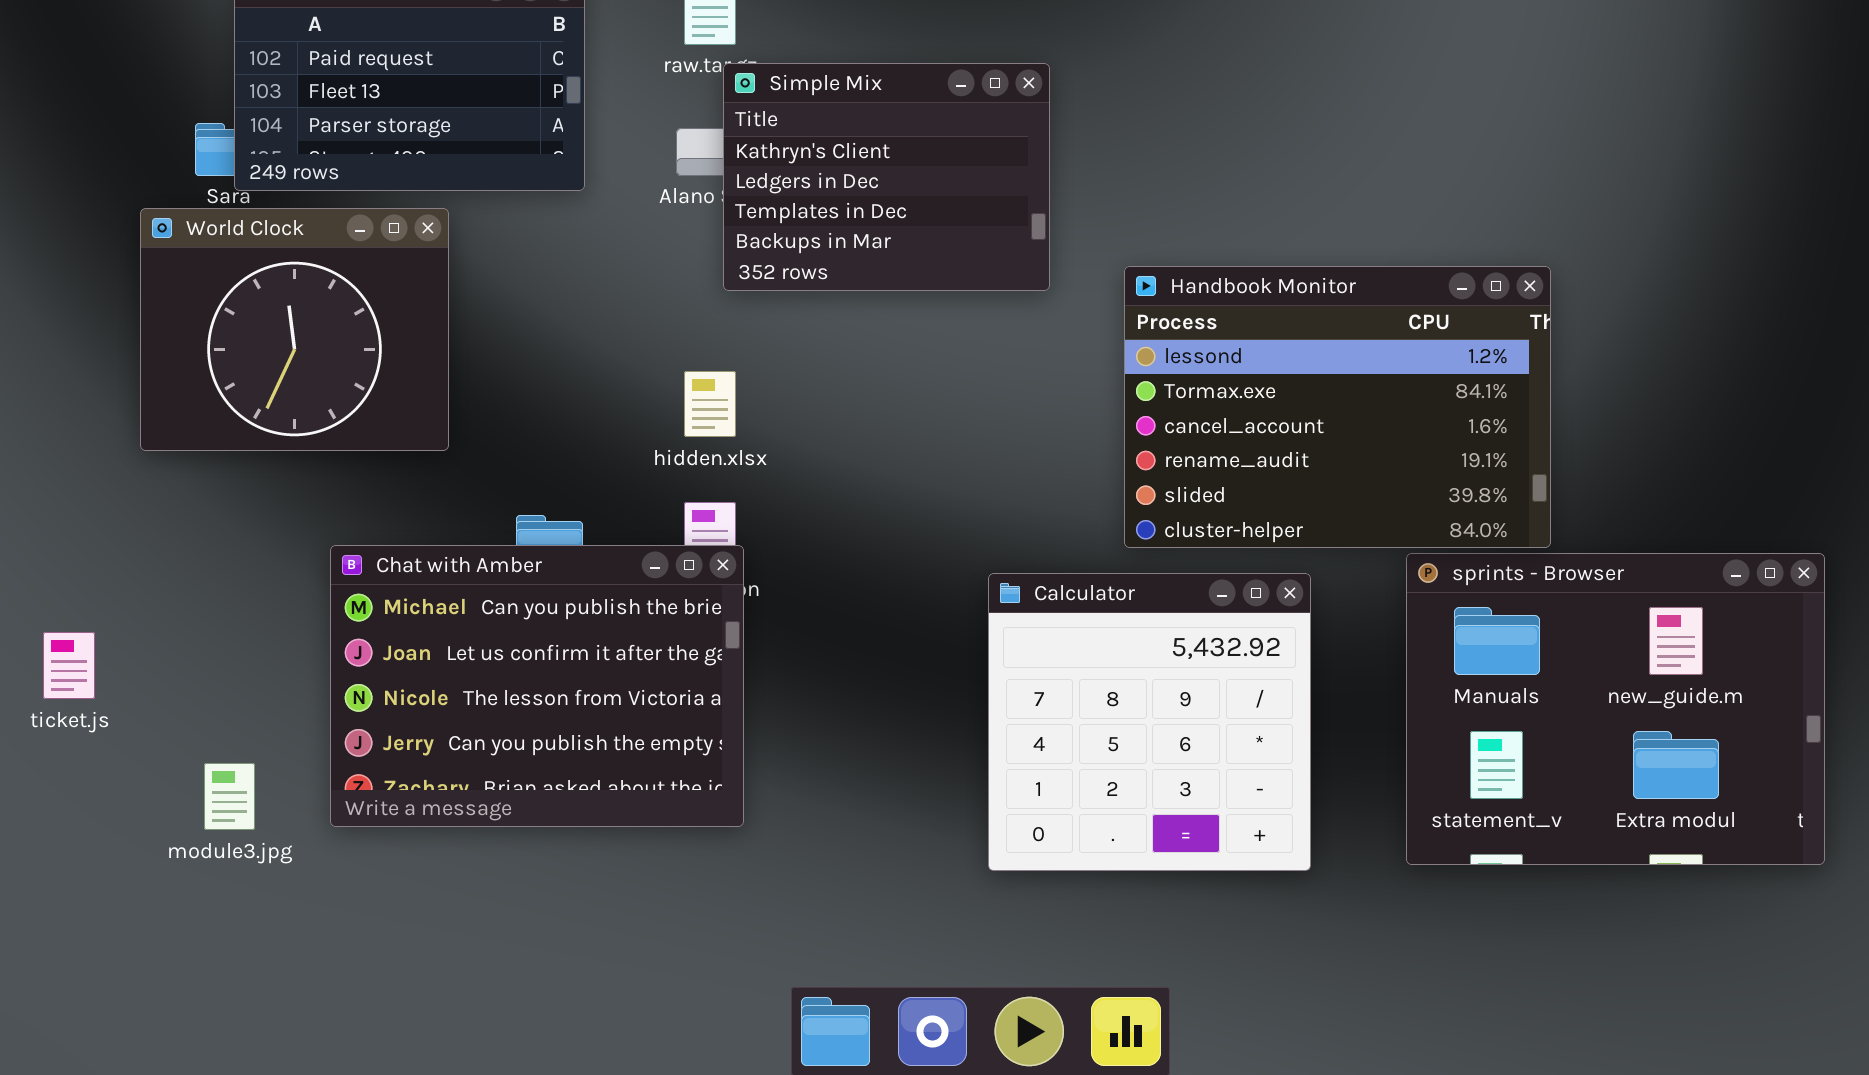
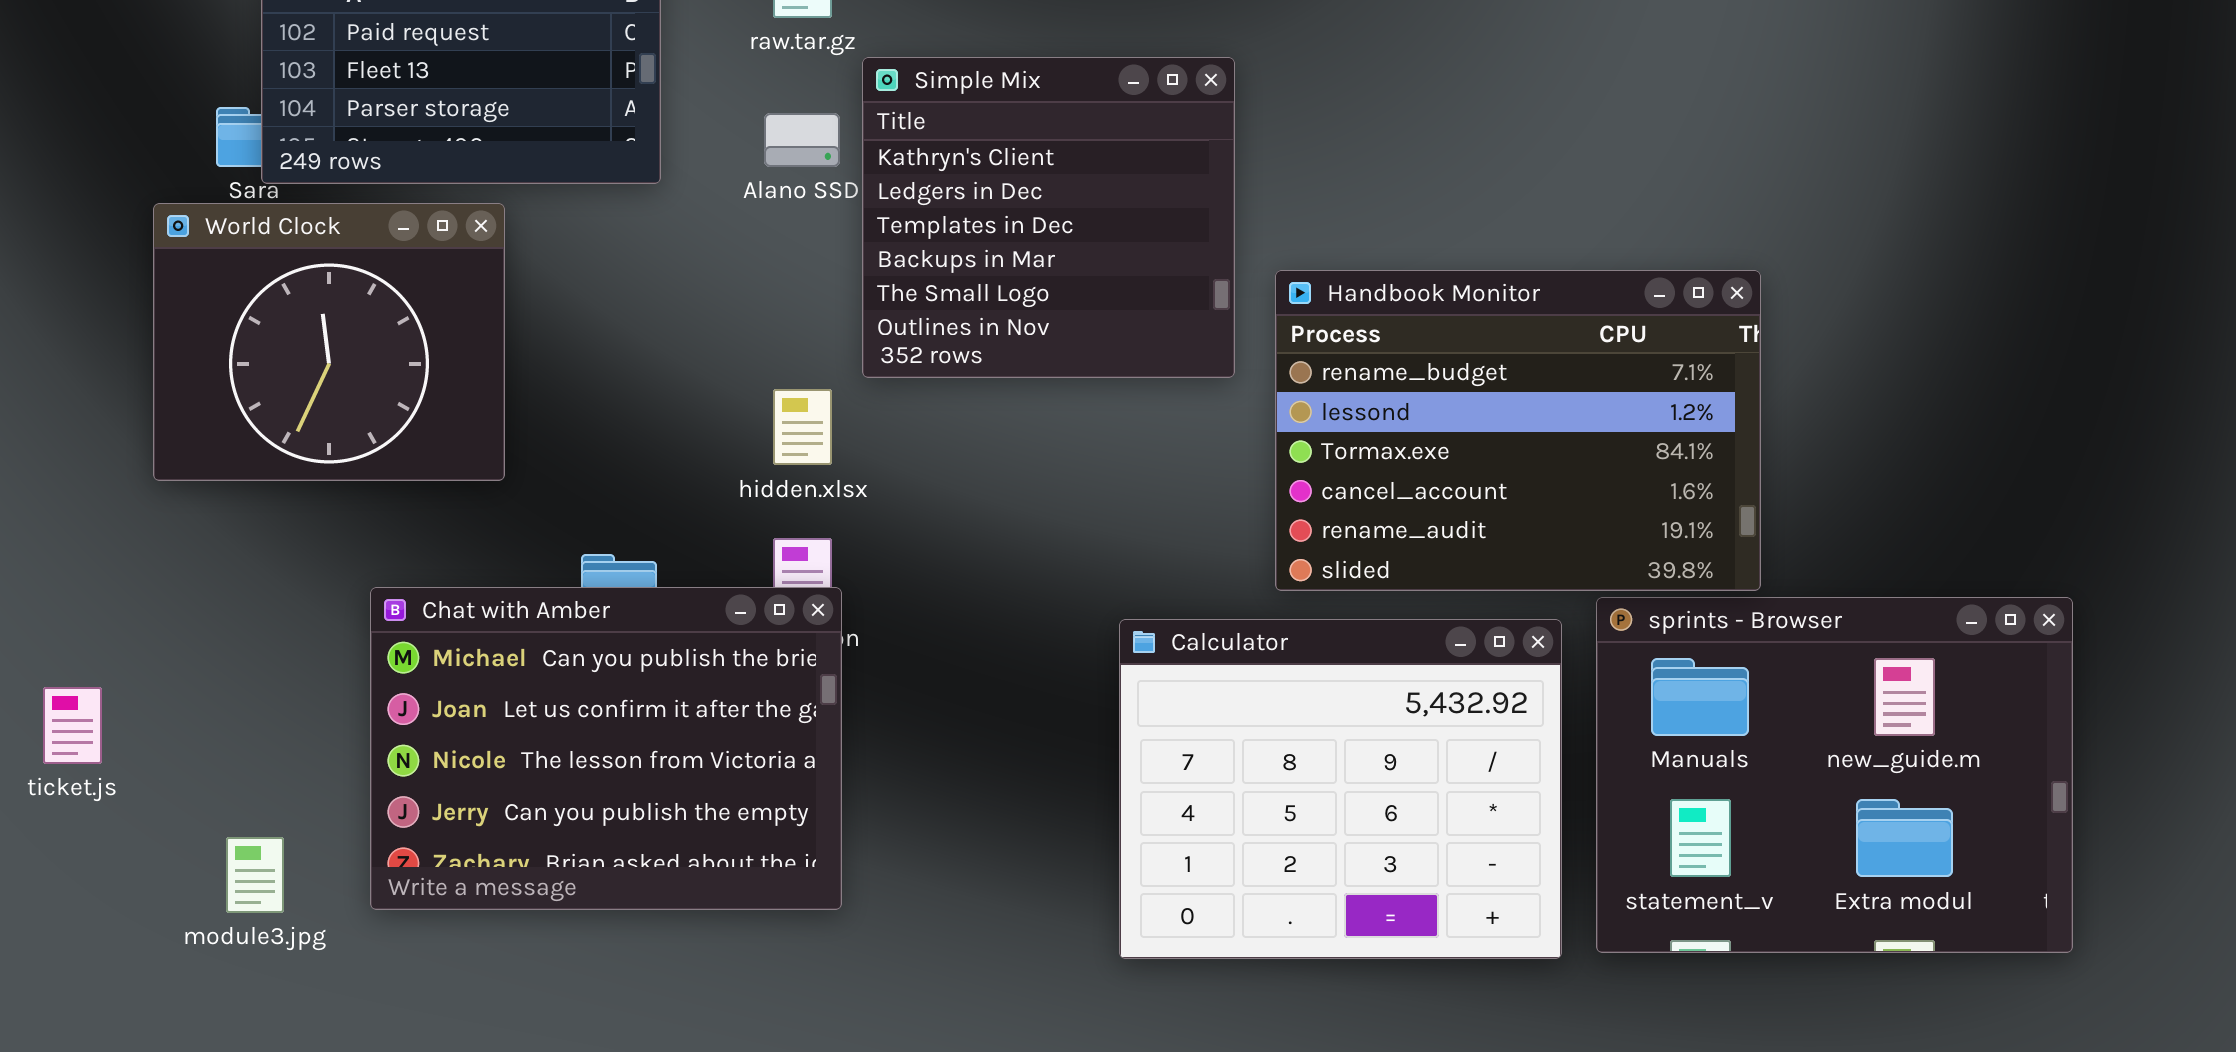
Simple Mix: [723,63,1050,291] -> [862,57,1235,378], moved, resized
Handbook Monitor: [1124,266,1551,548] -> [1275,270,1761,591], scrolled up 1 row
Calculator: [988,573,1311,871] -> [1119,619,1562,959], resized

